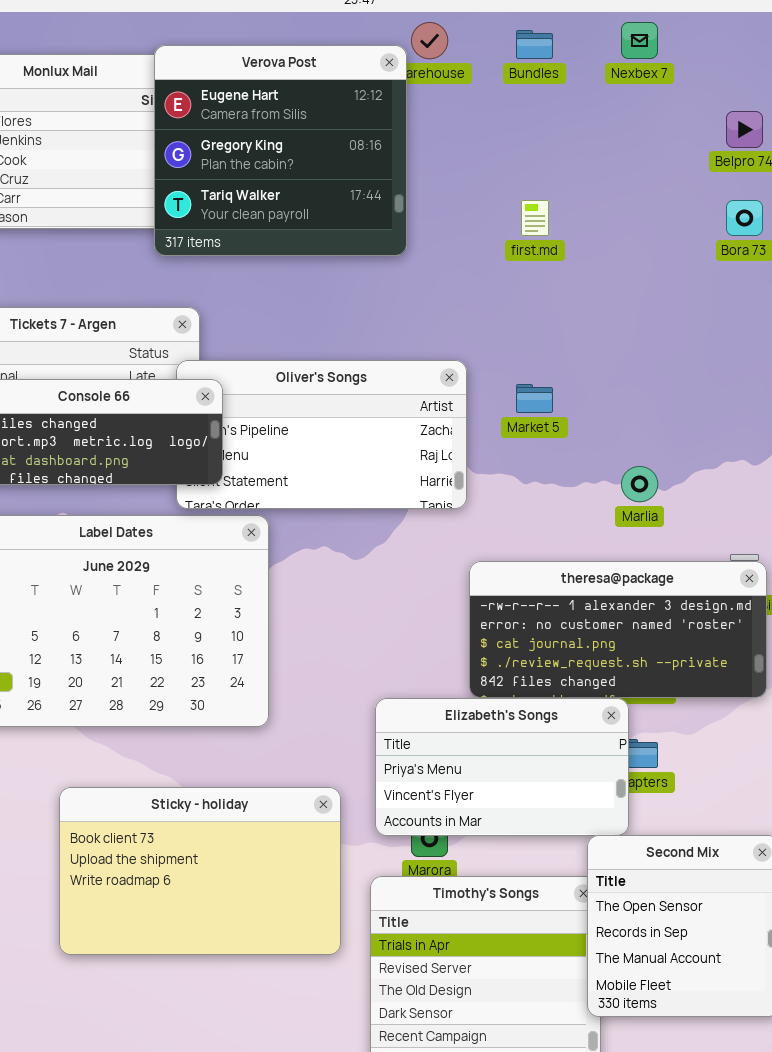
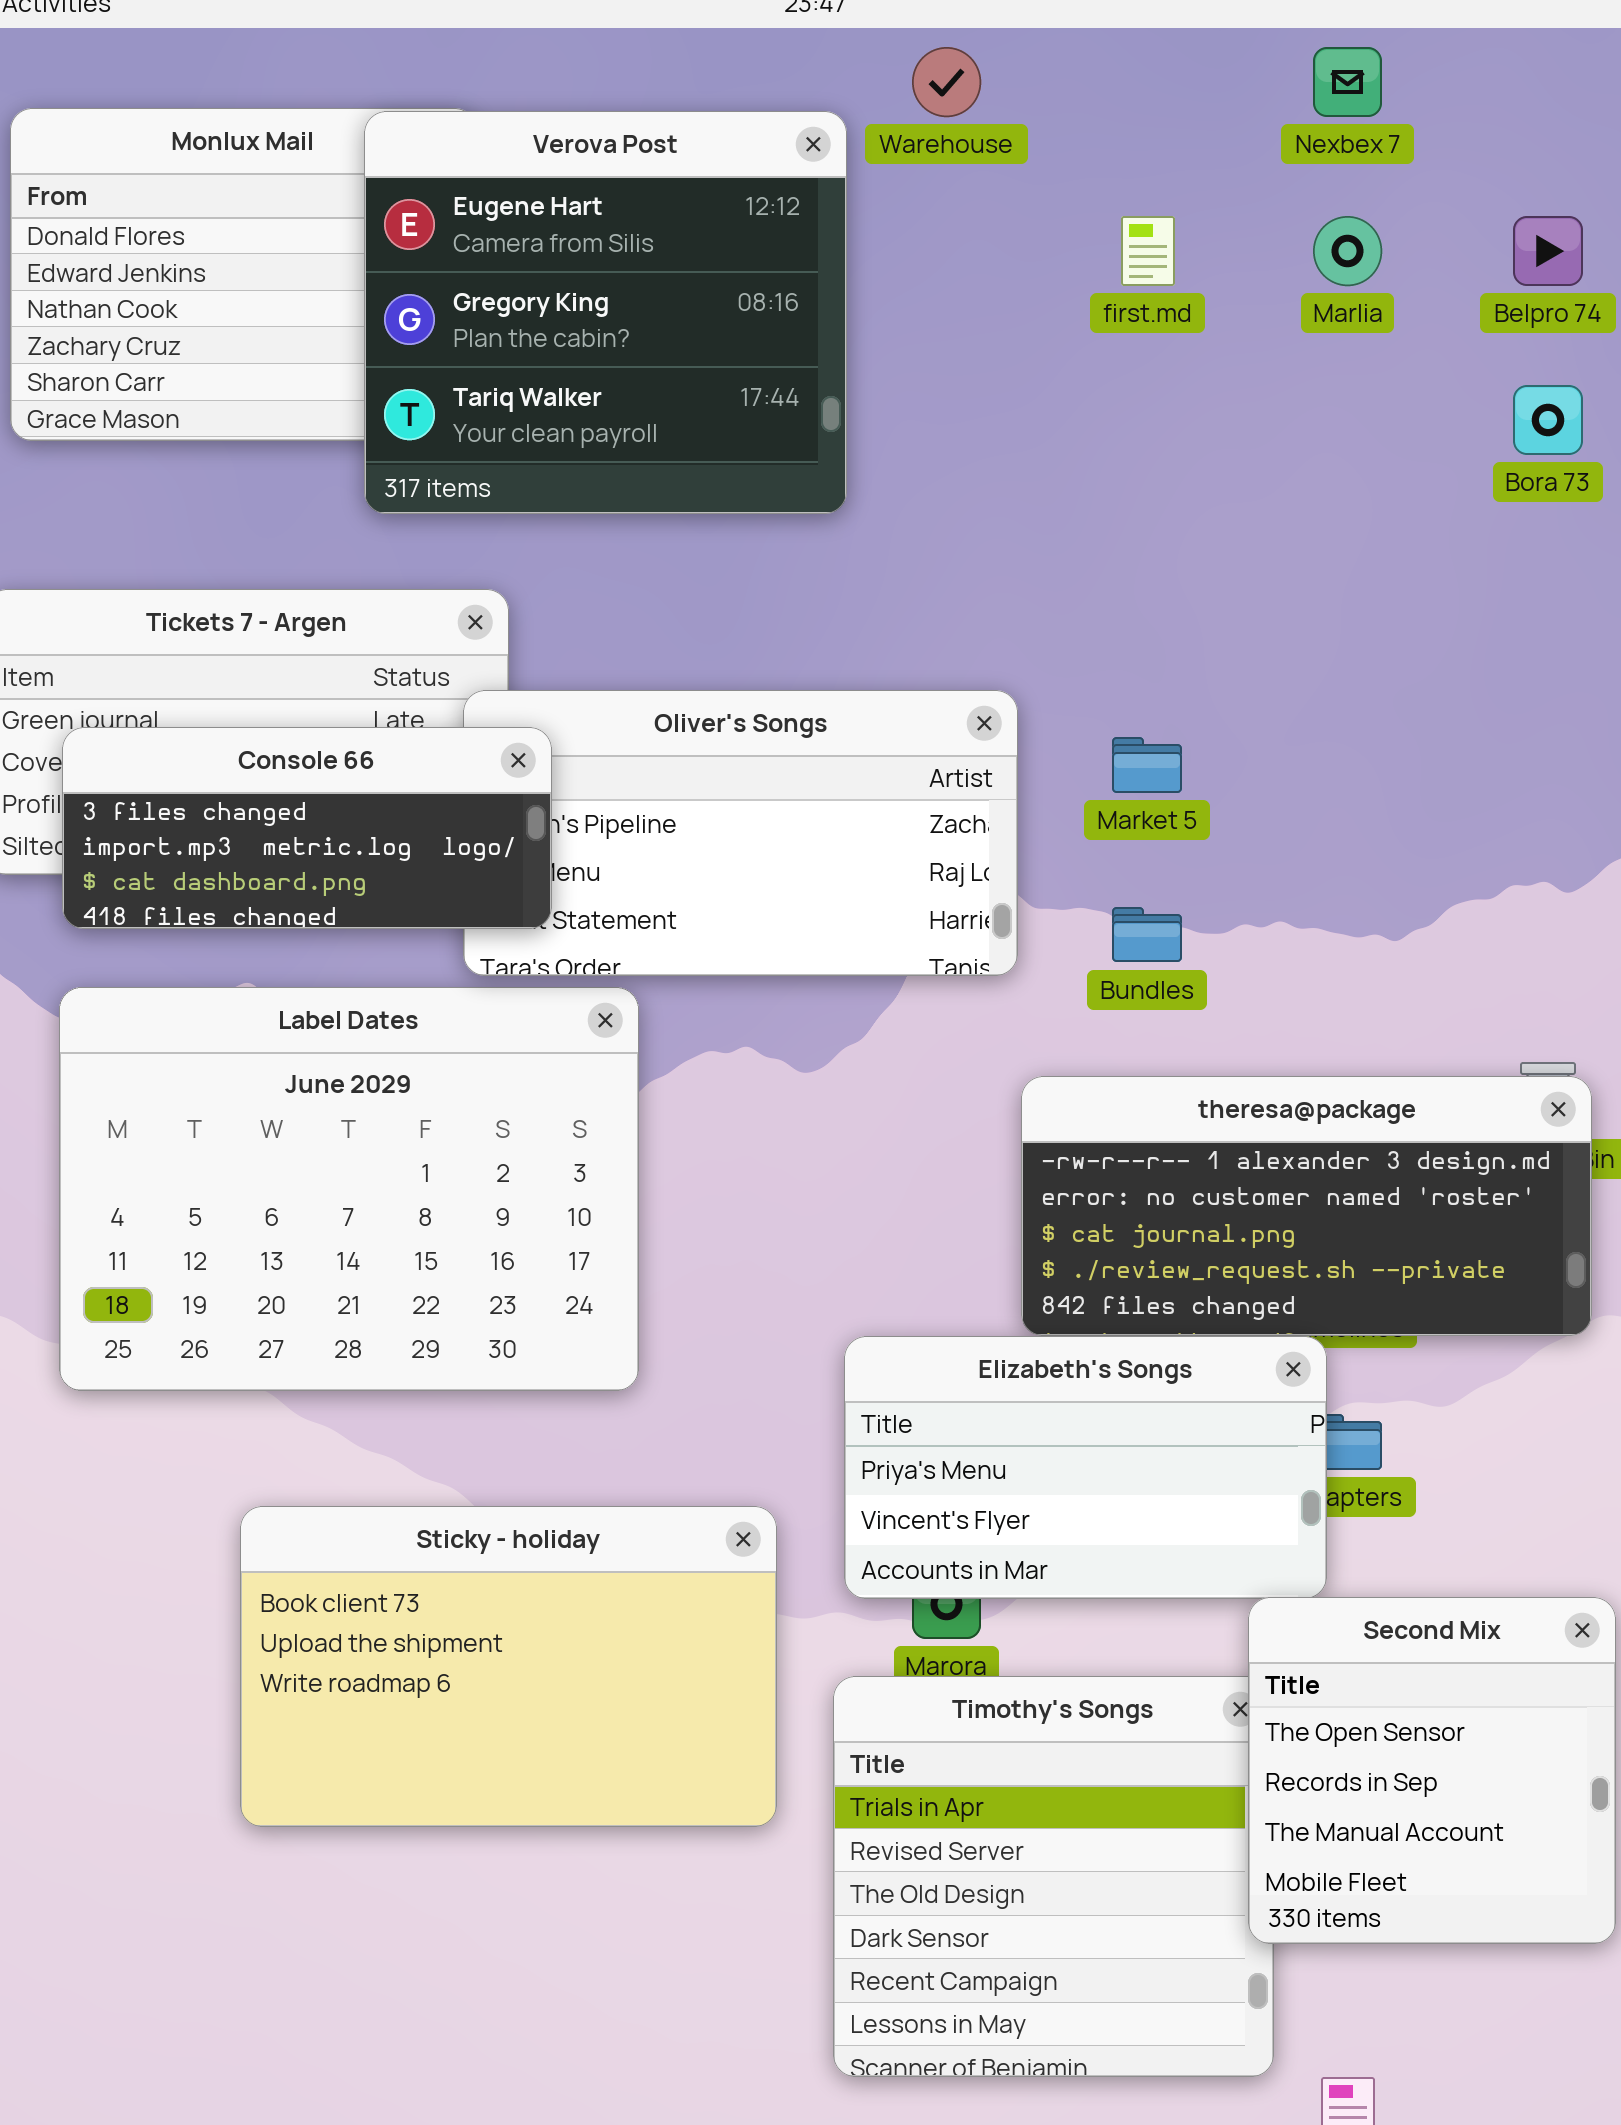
Bundles: [516,30,553,59] -> [1112,907,1182,962], moved
Verova Post: [154,45,407,256] -> [364,111,847,514], moved
first.md: [521,200,549,236] -> [1121,216,1175,286], moved
Marlia: [621,466,658,502] -> [1313,216,1382,286], moved

